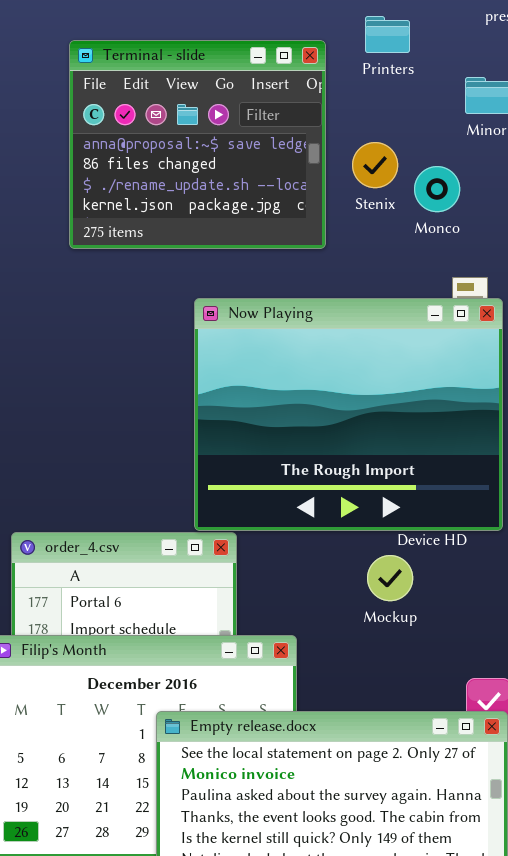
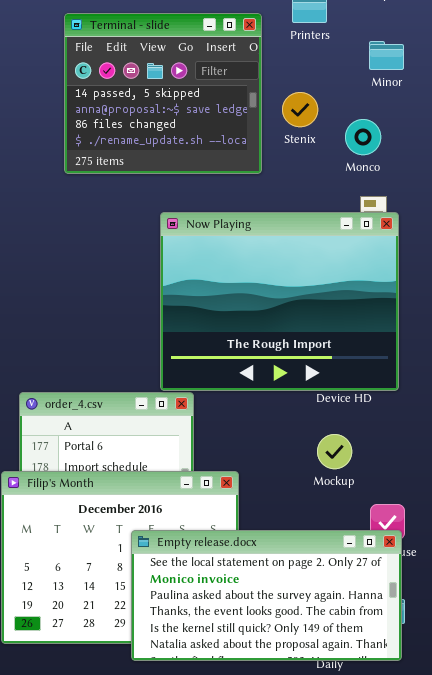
Terminal - slide: [69,40,326,249] -> [64,13,262,174], scrolled up 1 row
Monco: [414,166,460,212] -> [345,119,381,155], moved
Mockup: [367,555,413,601] -> [317,434,352,469], moved

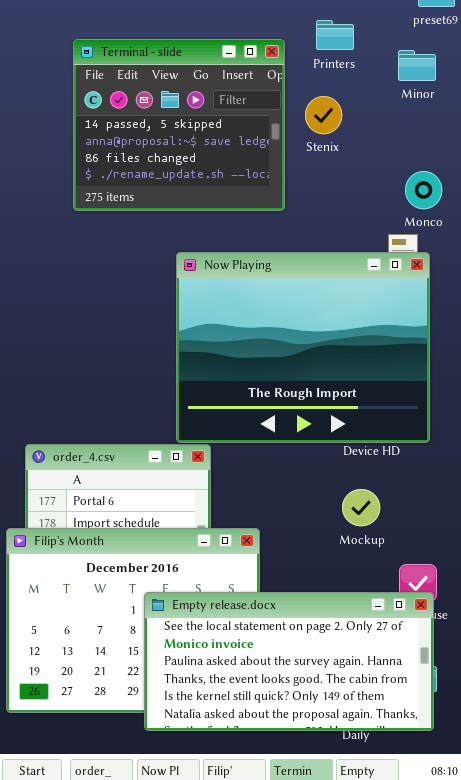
Minor: [369,41,404,70] -> [398,50,436,81], moved
Stenix: [282,92,318,127] -> [305,96,342,134], moved
Monco: [345,119,381,155] -> [405,171,442,209], moved

